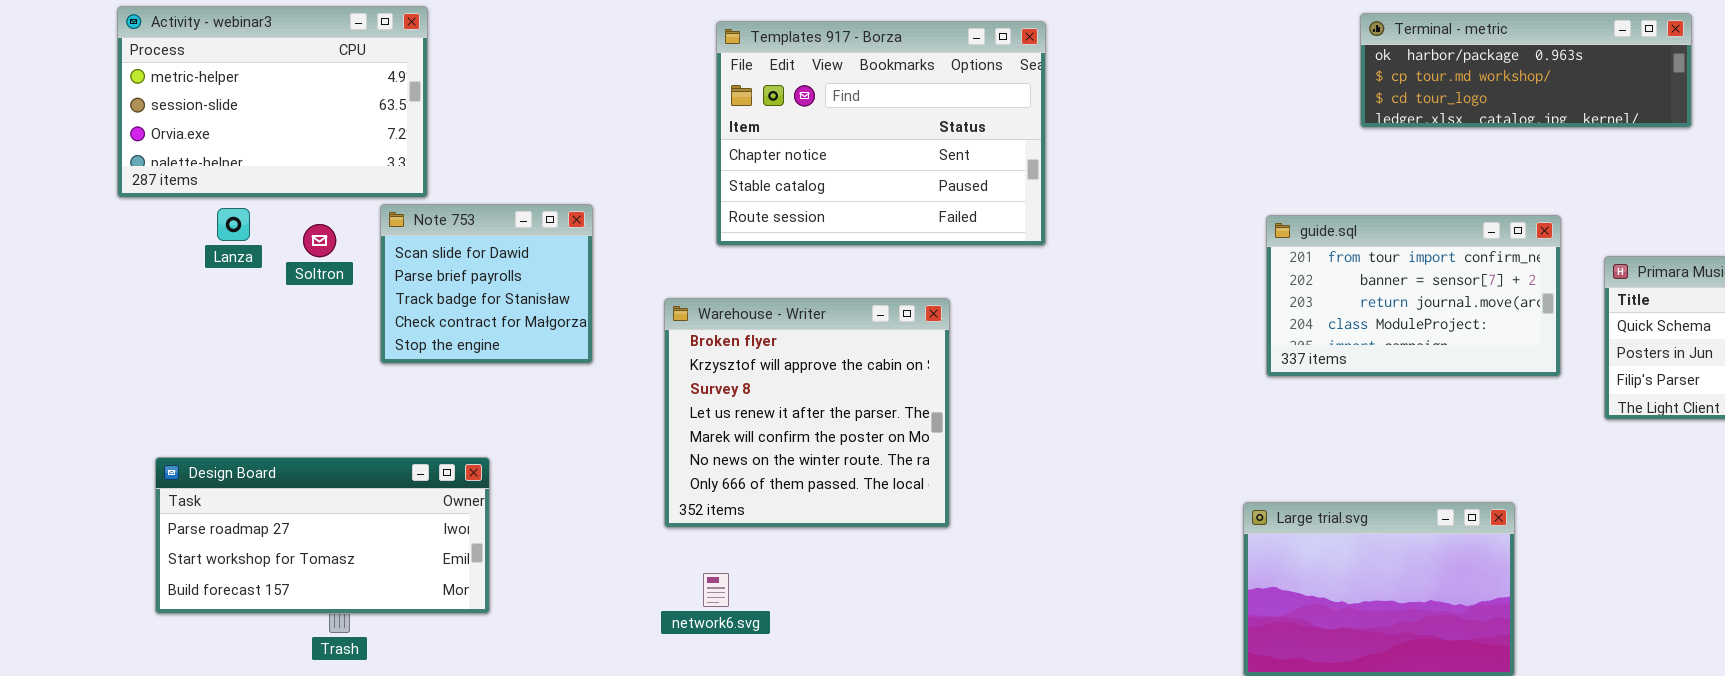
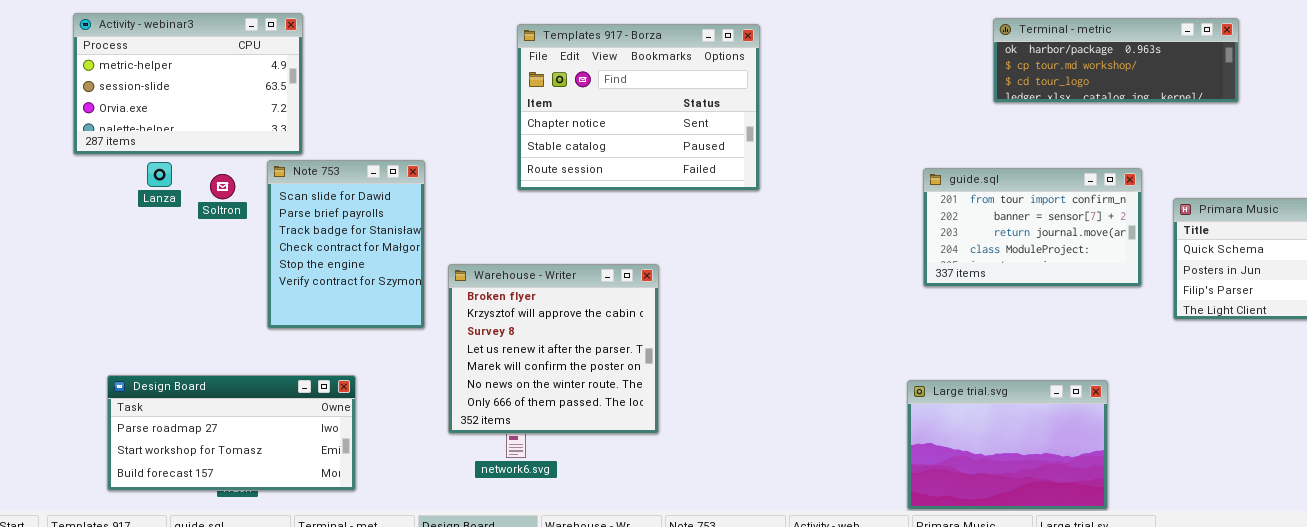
Note 753: [380,204,593,364] -> [267,160,425,329], resized
Warehouse - Writer: [664,298,950,528] -> [448,264,659,434], moved
Design Board: [155,457,490,614] -> [107,375,356,491], moved

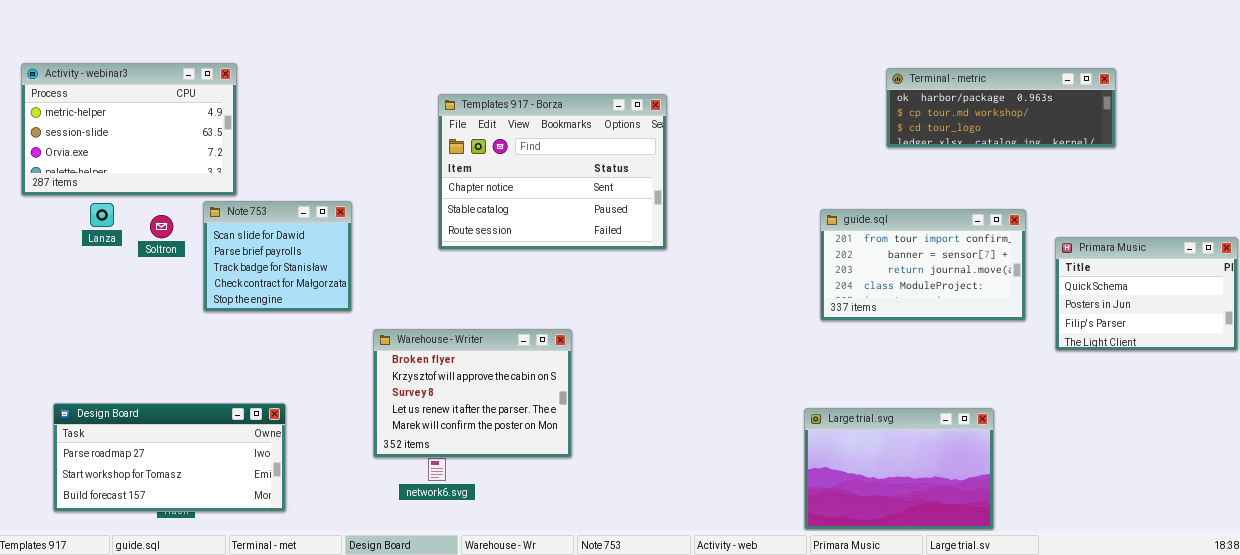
Templates 917 - Borza: [517,24,760,191] -> [438,94,667,250], moved
Note 753: [267,160,425,329] -> [203,201,352,312], resized
Warehouse - Writer: [448,264,659,434] -> [373,329,572,458], resized

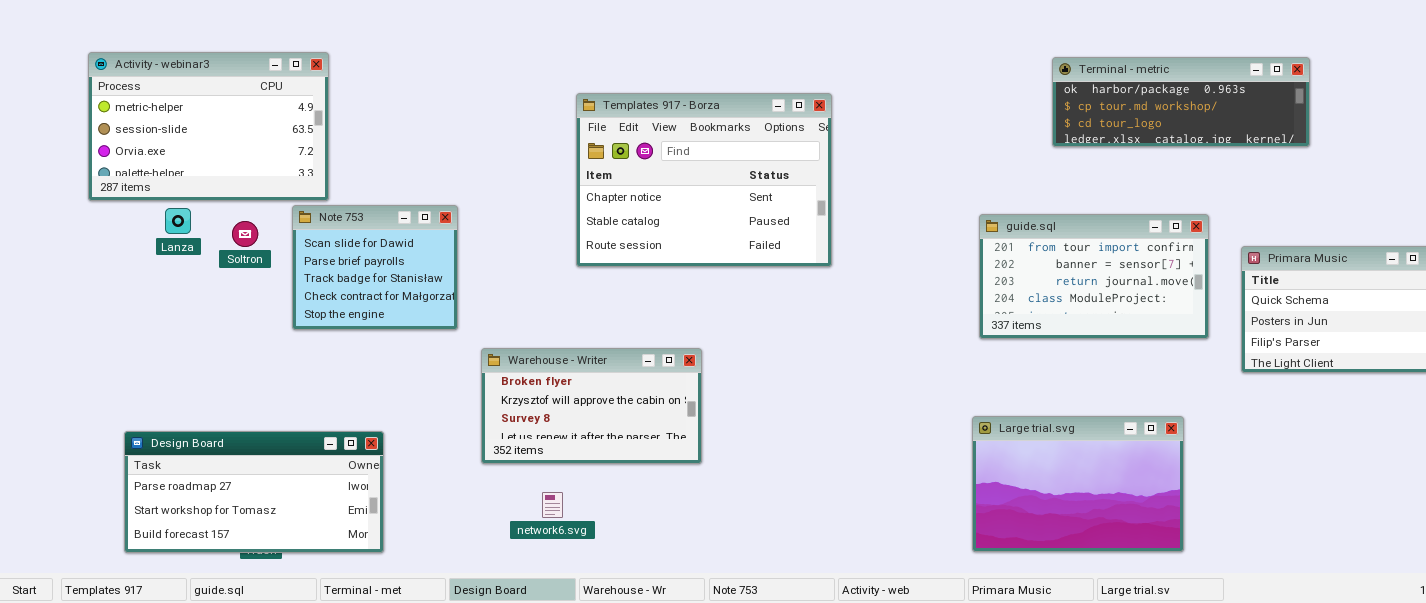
Templates 917 - Borza: [438,94,667,250] -> [576,93,832,267], moved
Warehouse - Writer: [373,329,572,458] -> [481,348,702,464], resized
Large trial.svg: [804,408,994,530] -> [972,416,1184,552], moved

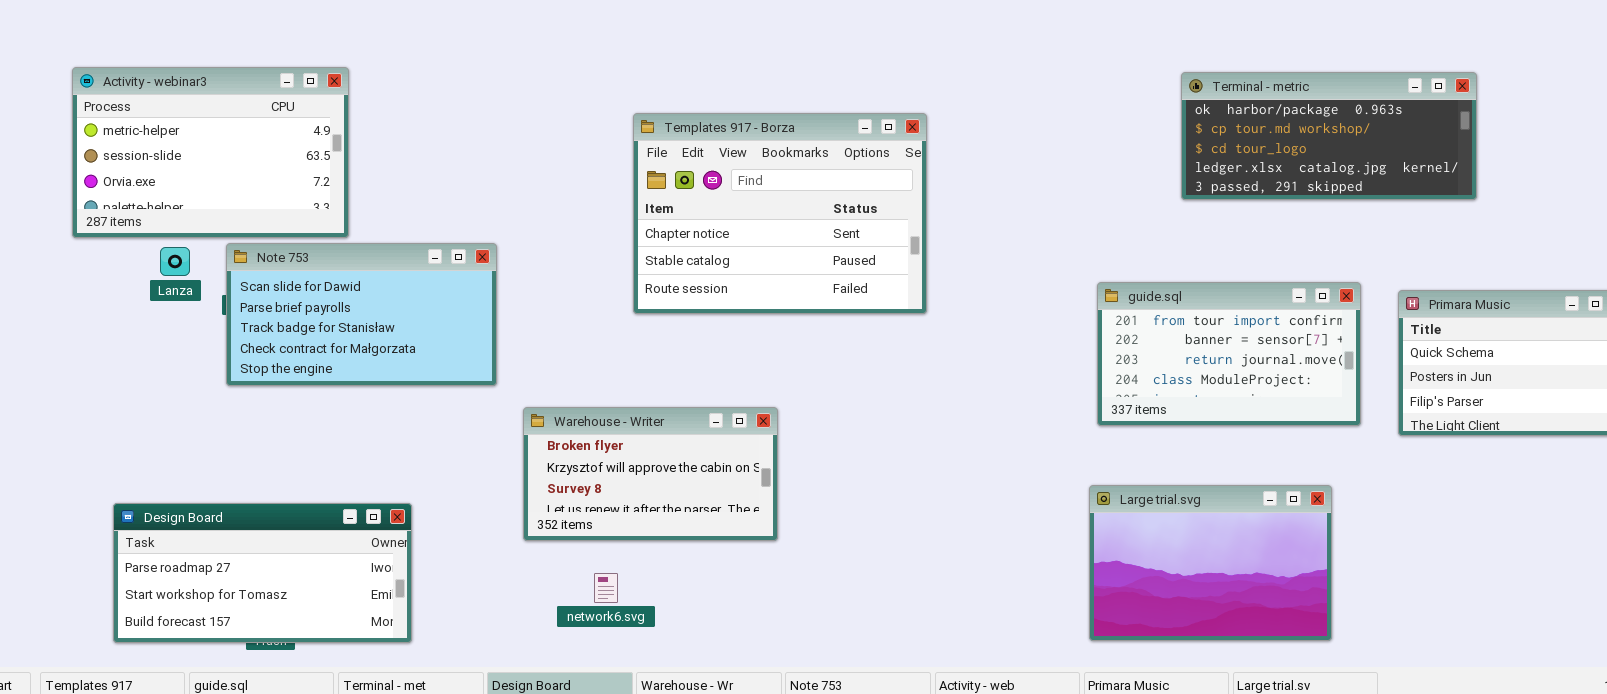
Terminal - metric: [1052,57,1310,147] -> [1181,72,1477,200], resized
Note 753: [292,205,458,330] -> [226,243,497,386], resized
guide.sql: [979,214,1209,339] -> [1097,282,1361,426], moved

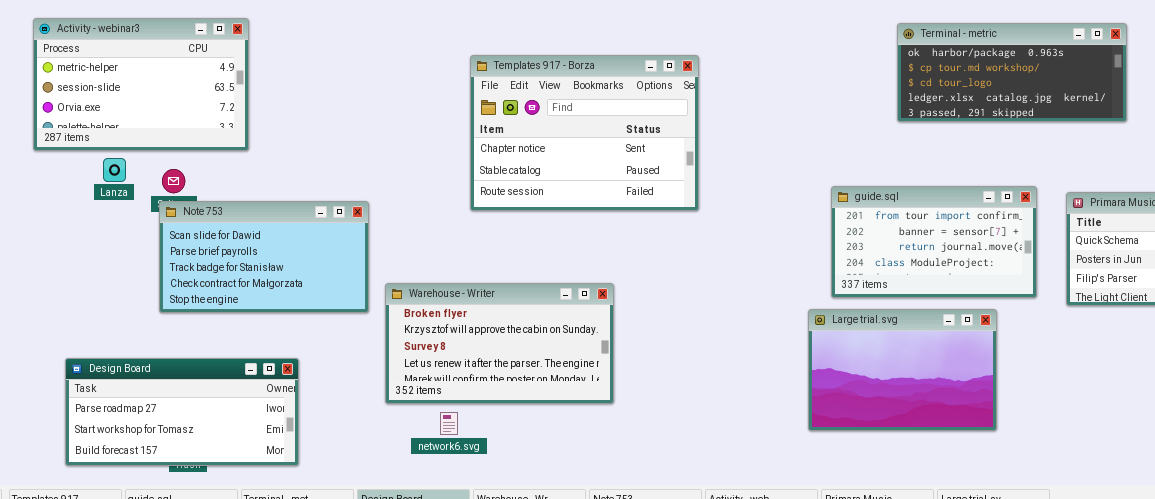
Note 753: [226,243,497,386] -> [159,201,369,313], moved
Warehouse - Writer: [523,407,778,541] -> [385,283,614,404], resized
Large trial.svg: [1089,485,1332,641] -> [808,309,997,431], moved

